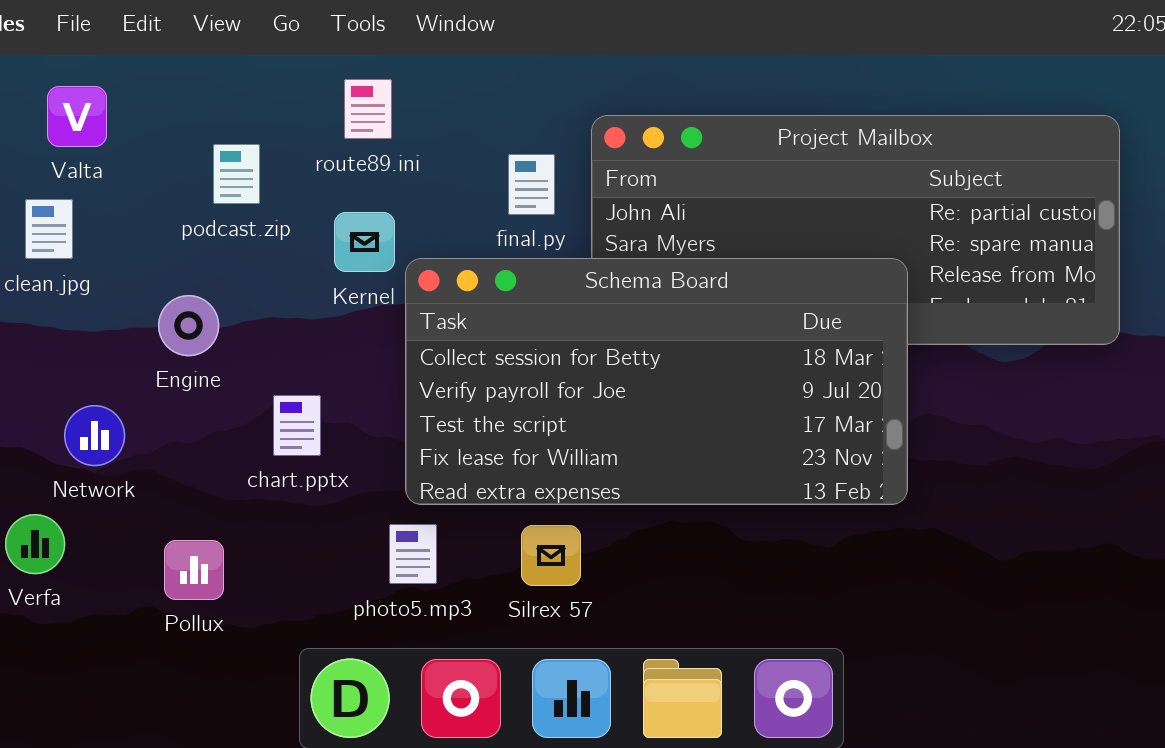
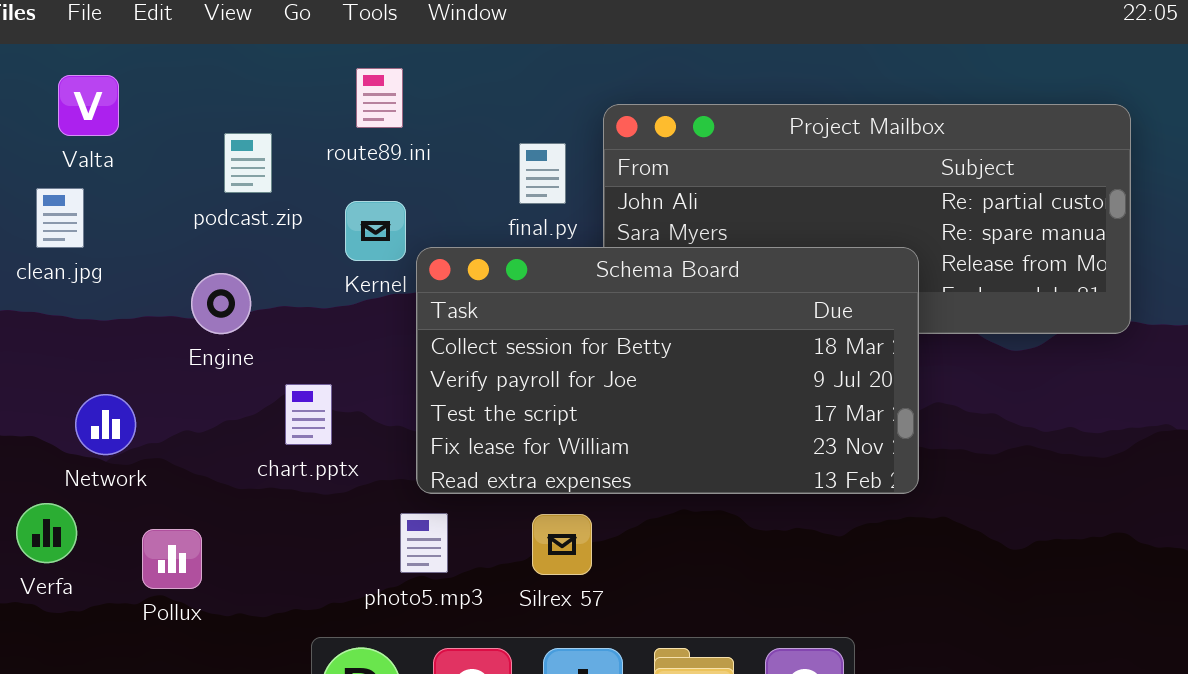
Engine: [158,295,219,356] -> [191,273,251,334], moved
Pollux: [164,540,224,600] -> [142,529,202,589], moved

